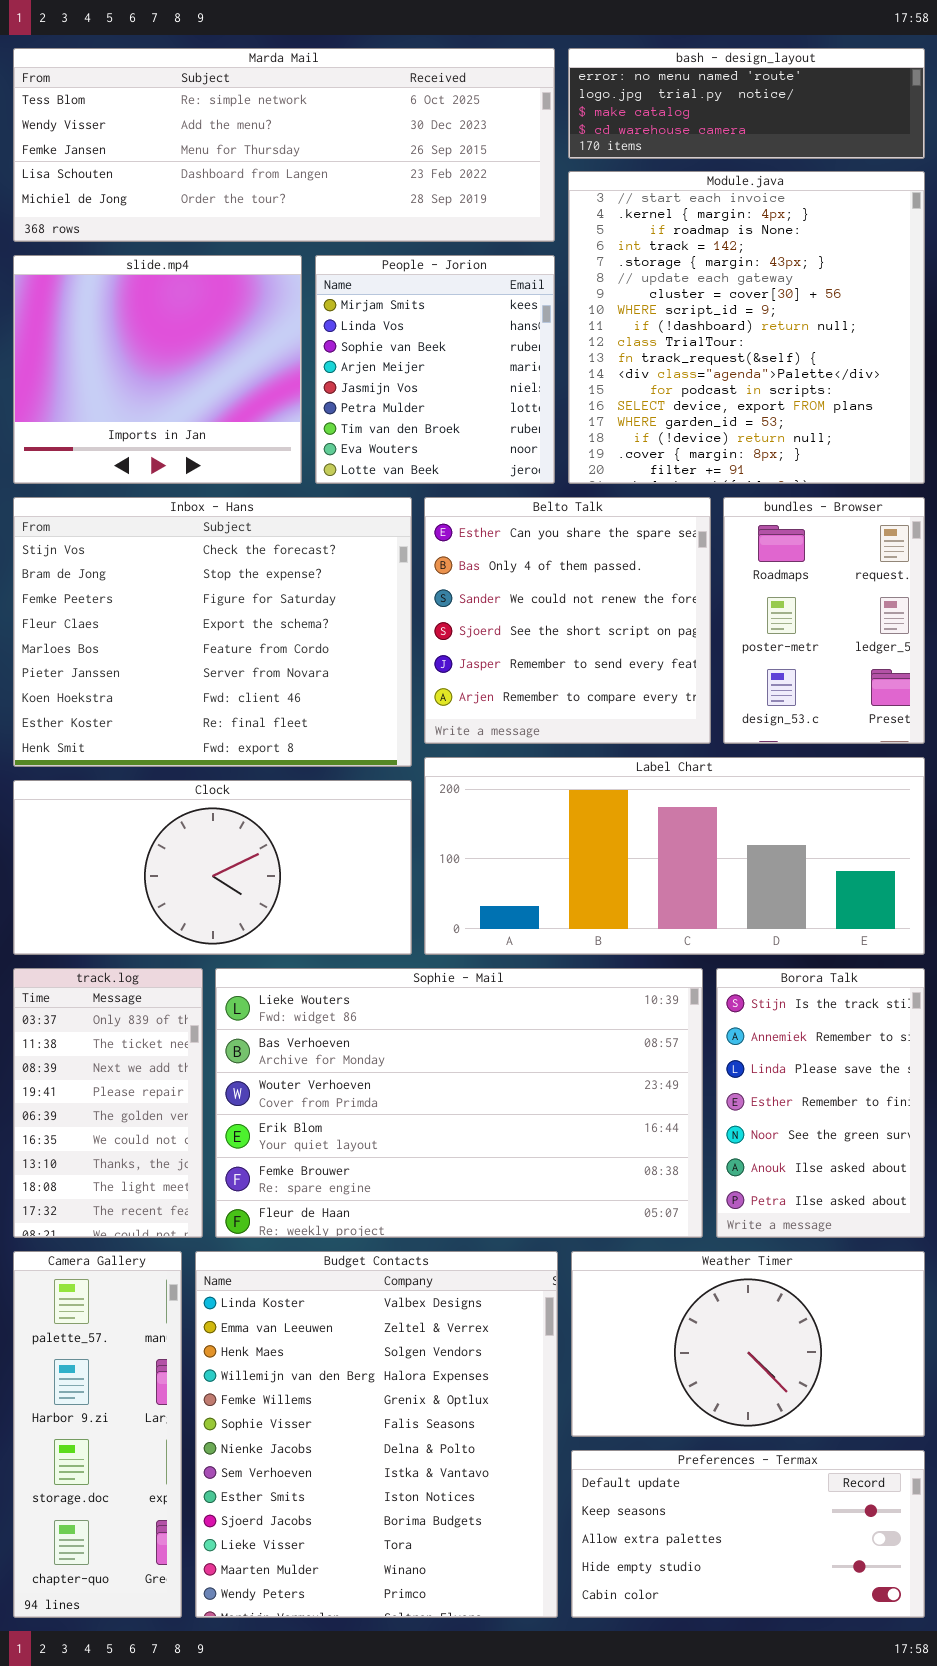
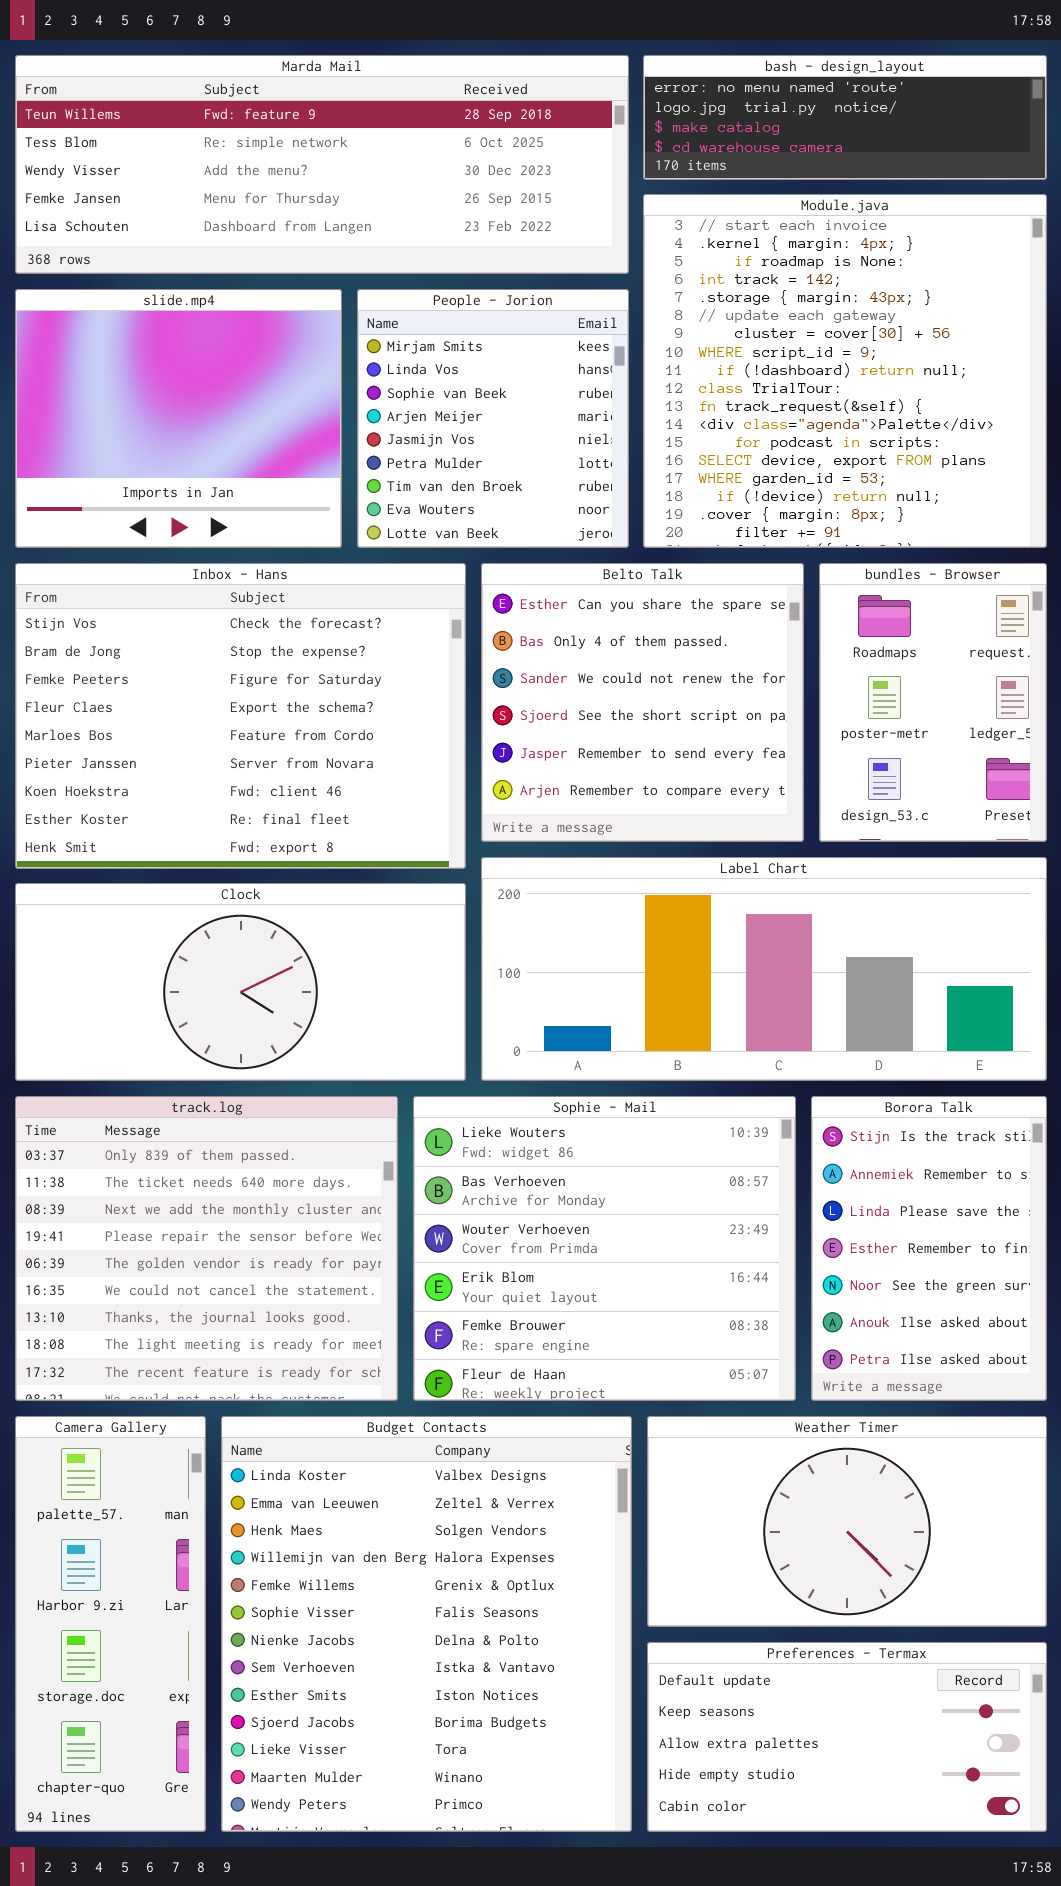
Marda Mail: [13,48,555,242] -> [15,55,629,274], scrolled up 1 row
track.log: [13,968,203,1238] -> [15,1096,398,1401], resized
Sophie - Mail: [215,968,703,1238] -> [413,1096,796,1401], resized

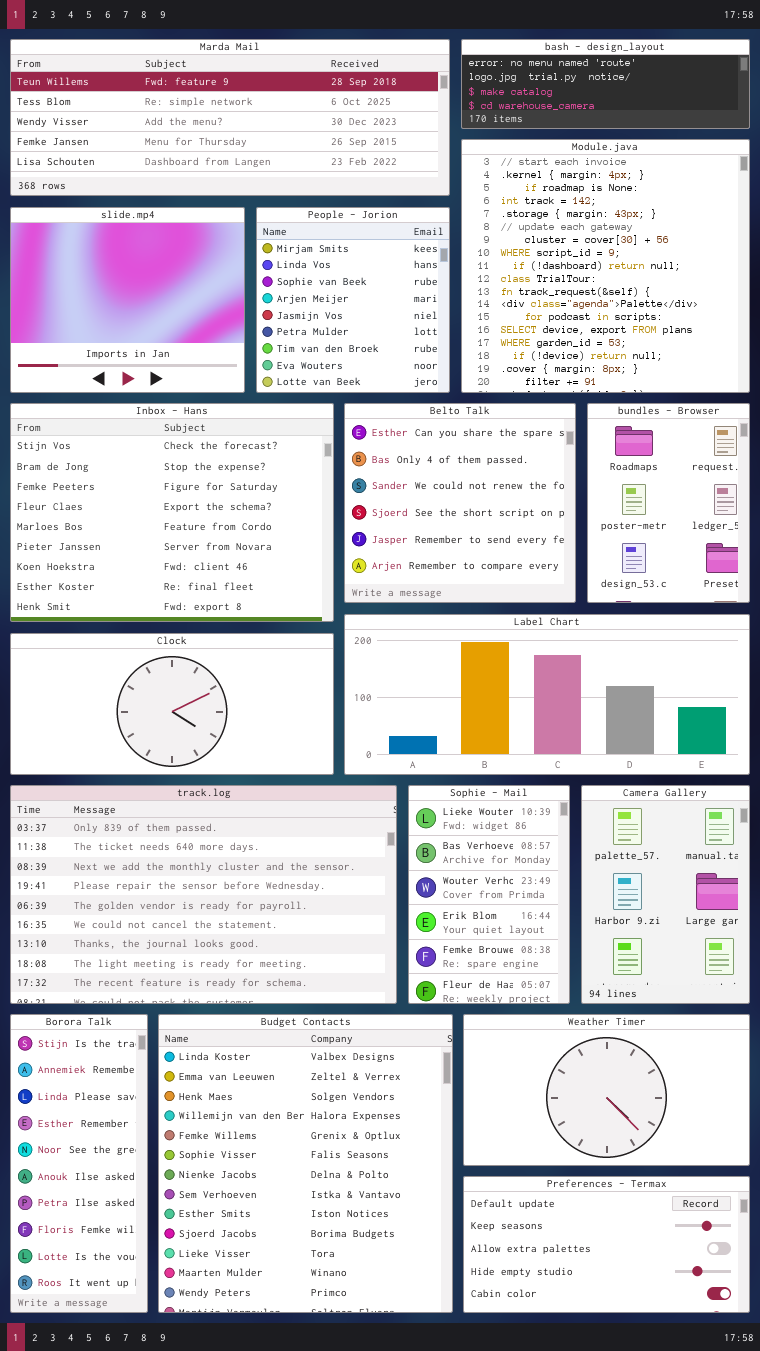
track.log: [15,1096,398,1401] -> [10,785,397,1004], resized
Sophie - Mail: [413,1096,796,1401] -> [408,785,570,1004], resized
Borora Talk: [811,1096,1047,1401] -> [10,1014,148,1313], moved, resized
Camera Gallery: [15,1416,206,1832] -> [581,785,750,1004], moved, resized

